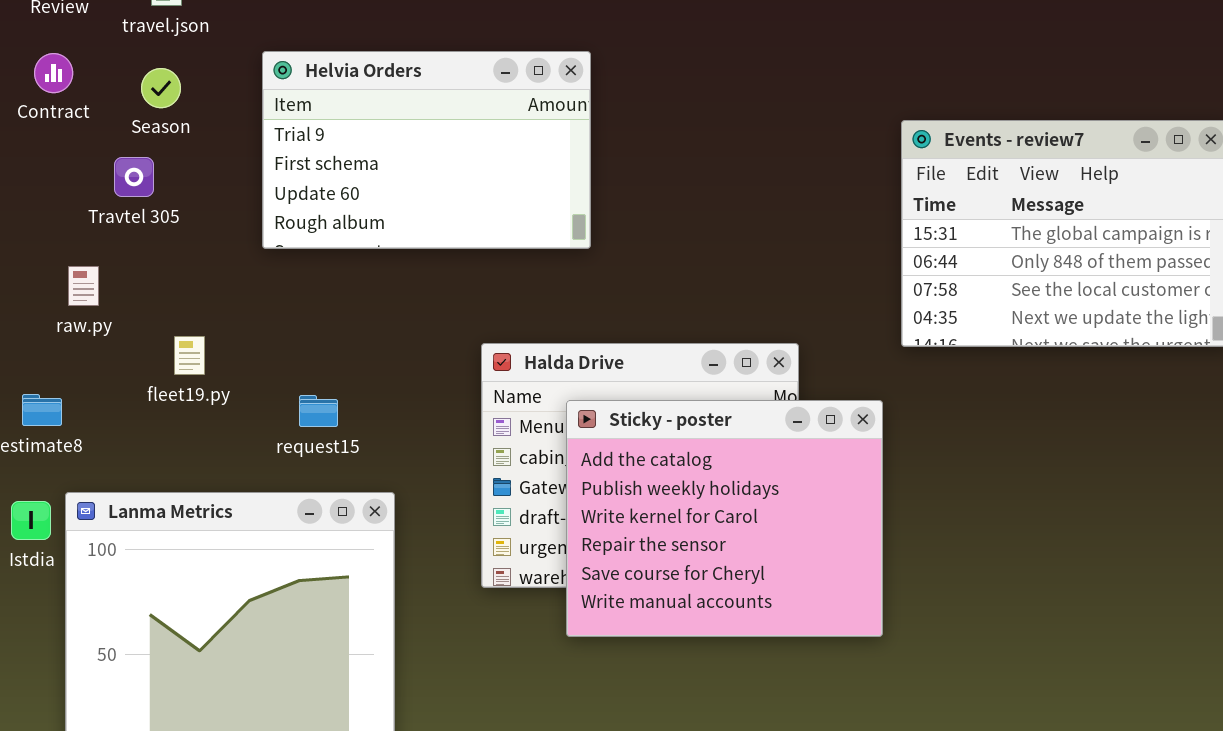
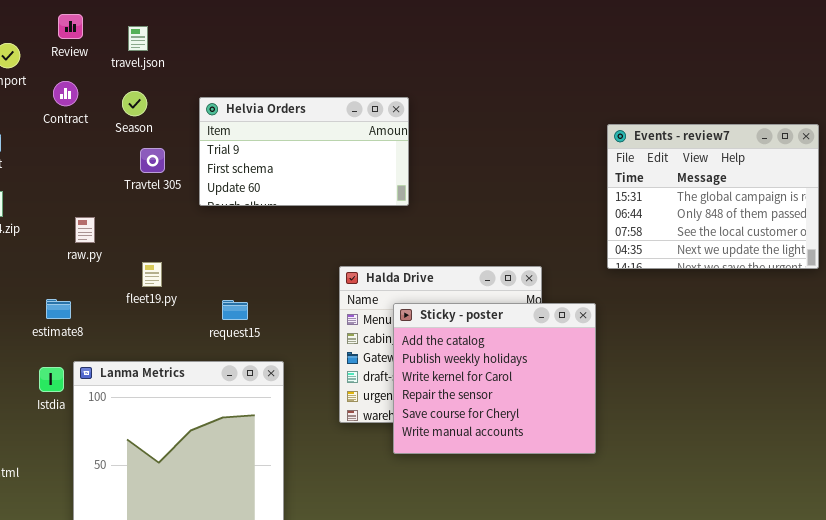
Helvia Orders: [262,51,591,249] -> [199,97,409,206], resized
Travtel 305: [114,157,154,197] -> [140,148,165,173], moved

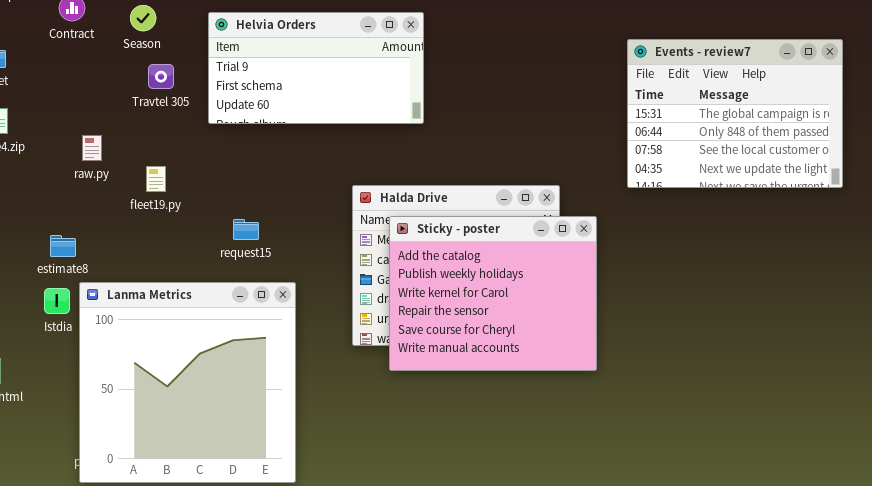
fleet19.py: [142,262,162,287] -> [146,166,166,192], moved
estimate8: [46,299,71,319] -> [50,235,76,257], moved
Sticky - poster: [393,303,596,454] -> [389,216,597,371], moved

